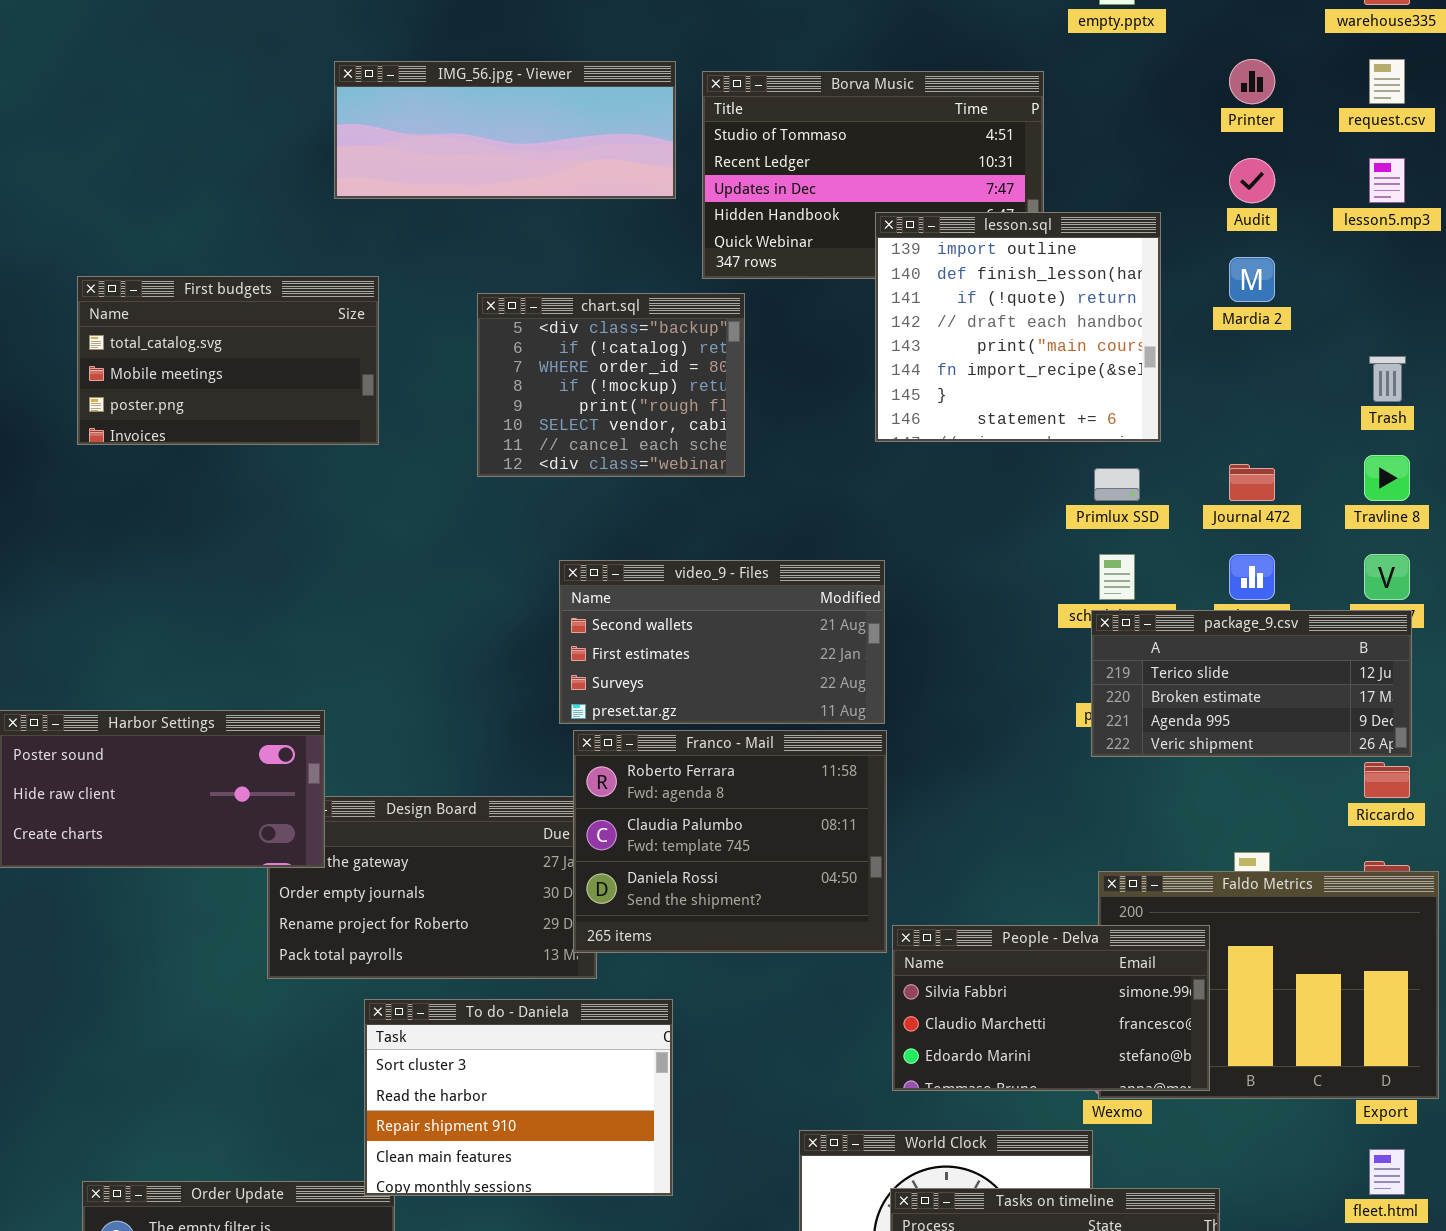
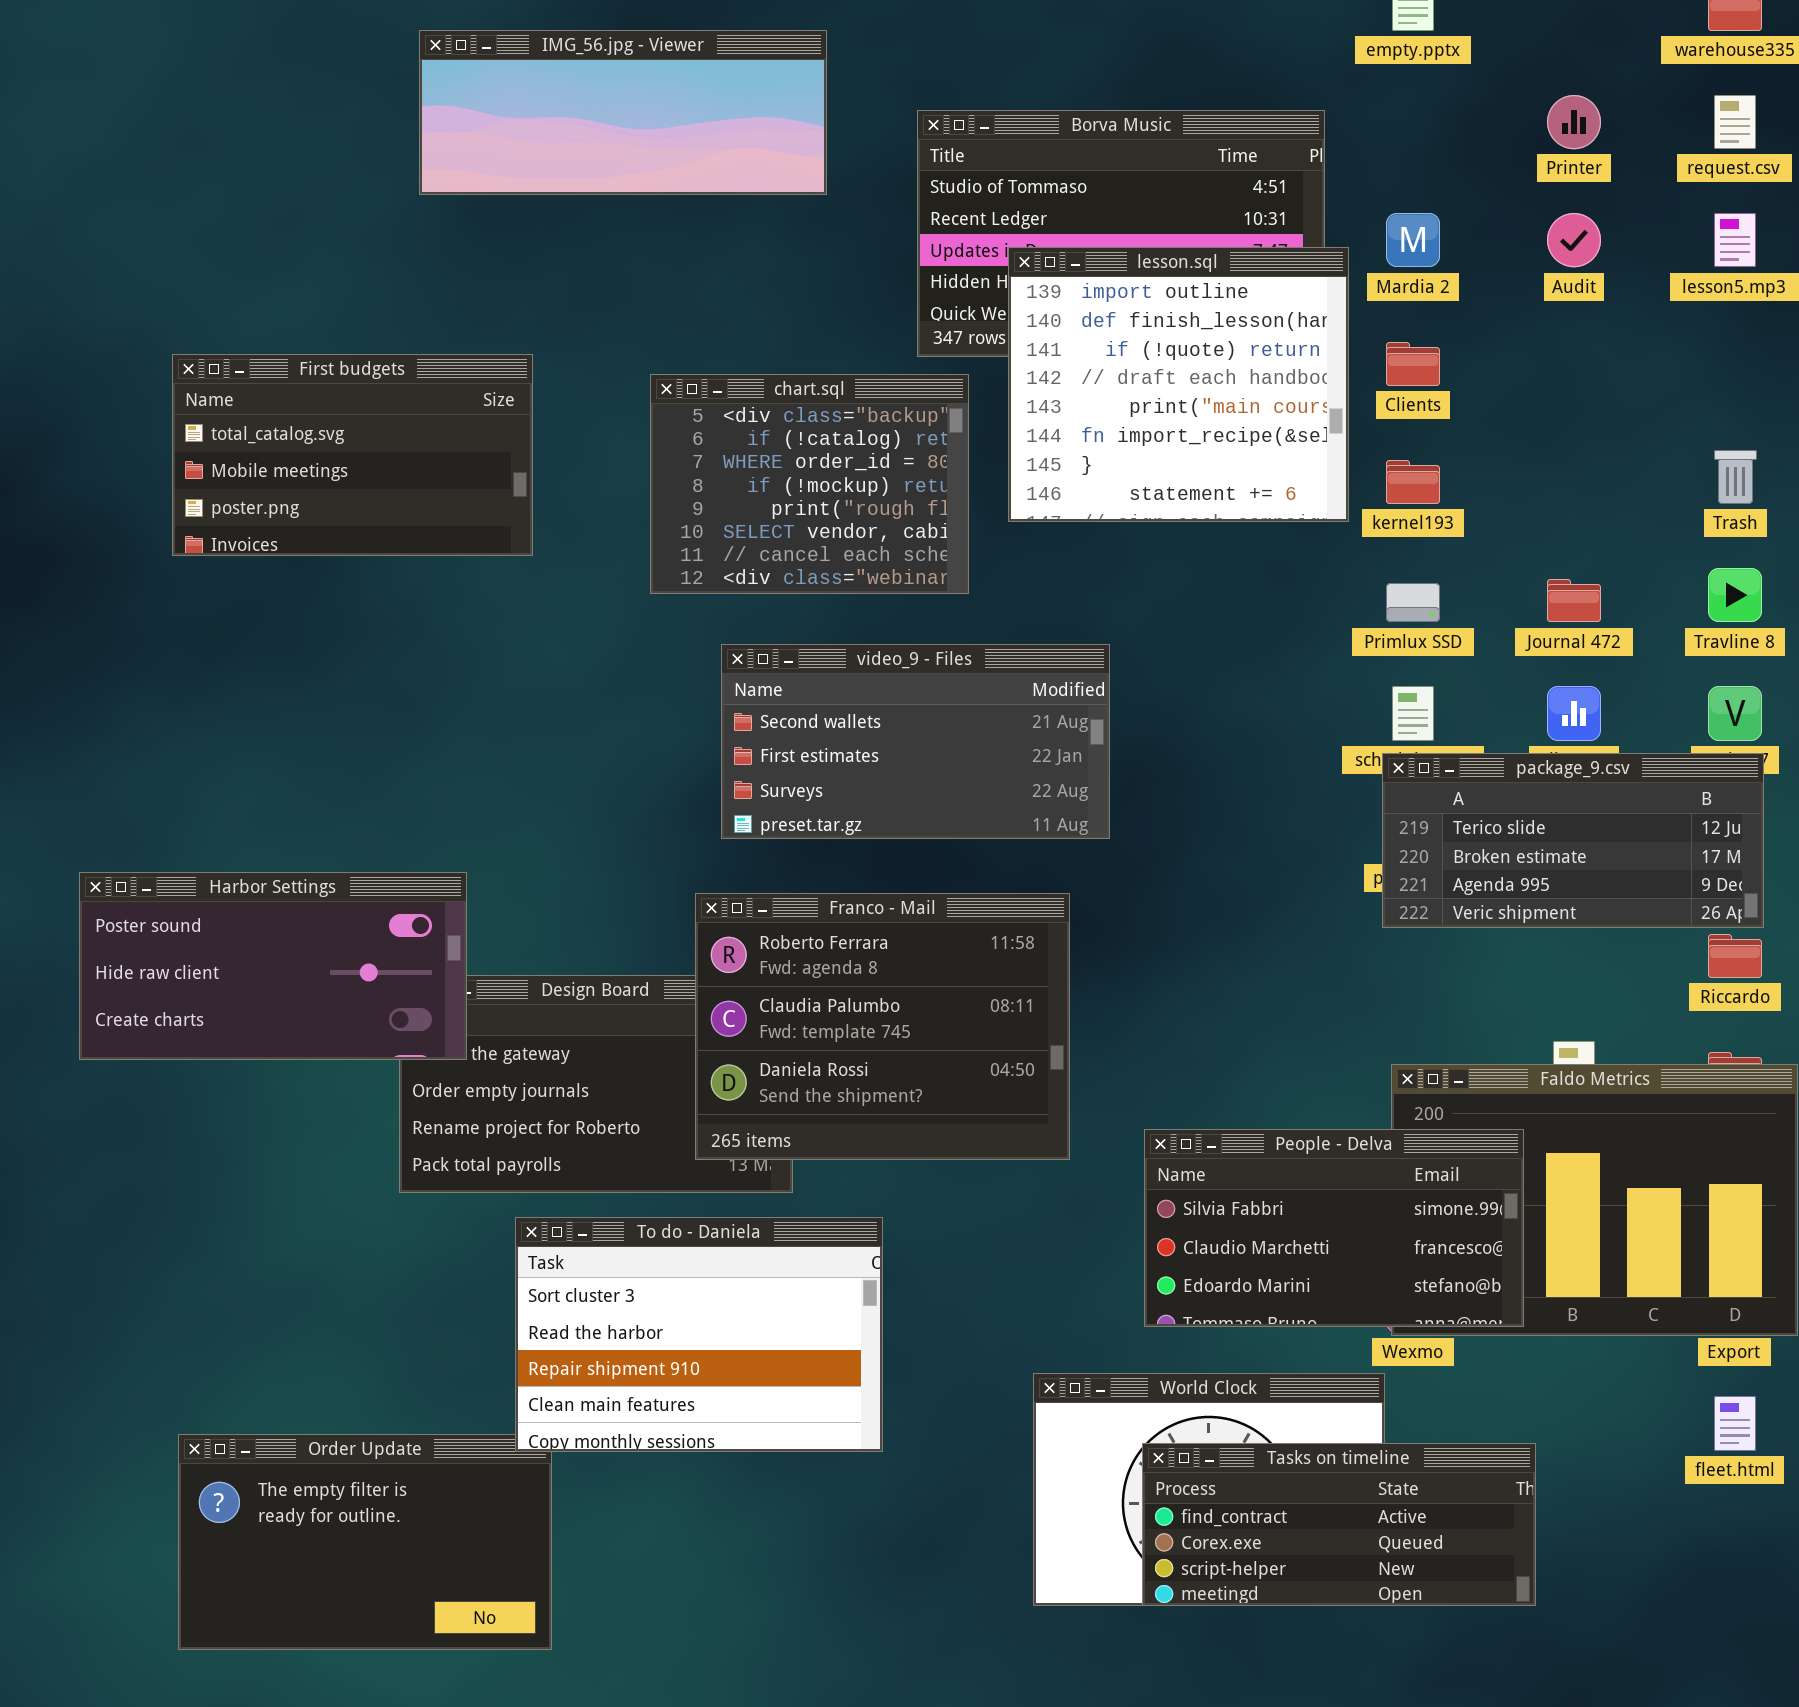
IMG_56.jpg - Viewer: [334,61,676,199] -> [419,30,827,195], moved
lesson.sql: [875,212,1161,442] -> [1008,247,1349,522], moved
Mardia 2: [1229,257,1275,302] -> [1386,213,1440,267], moved
video_9 - Files: [559,560,885,724] -> [721,644,1110,839], moved
Franco - Mail: [573,730,887,953] -> [695,893,1070,1160], moved

